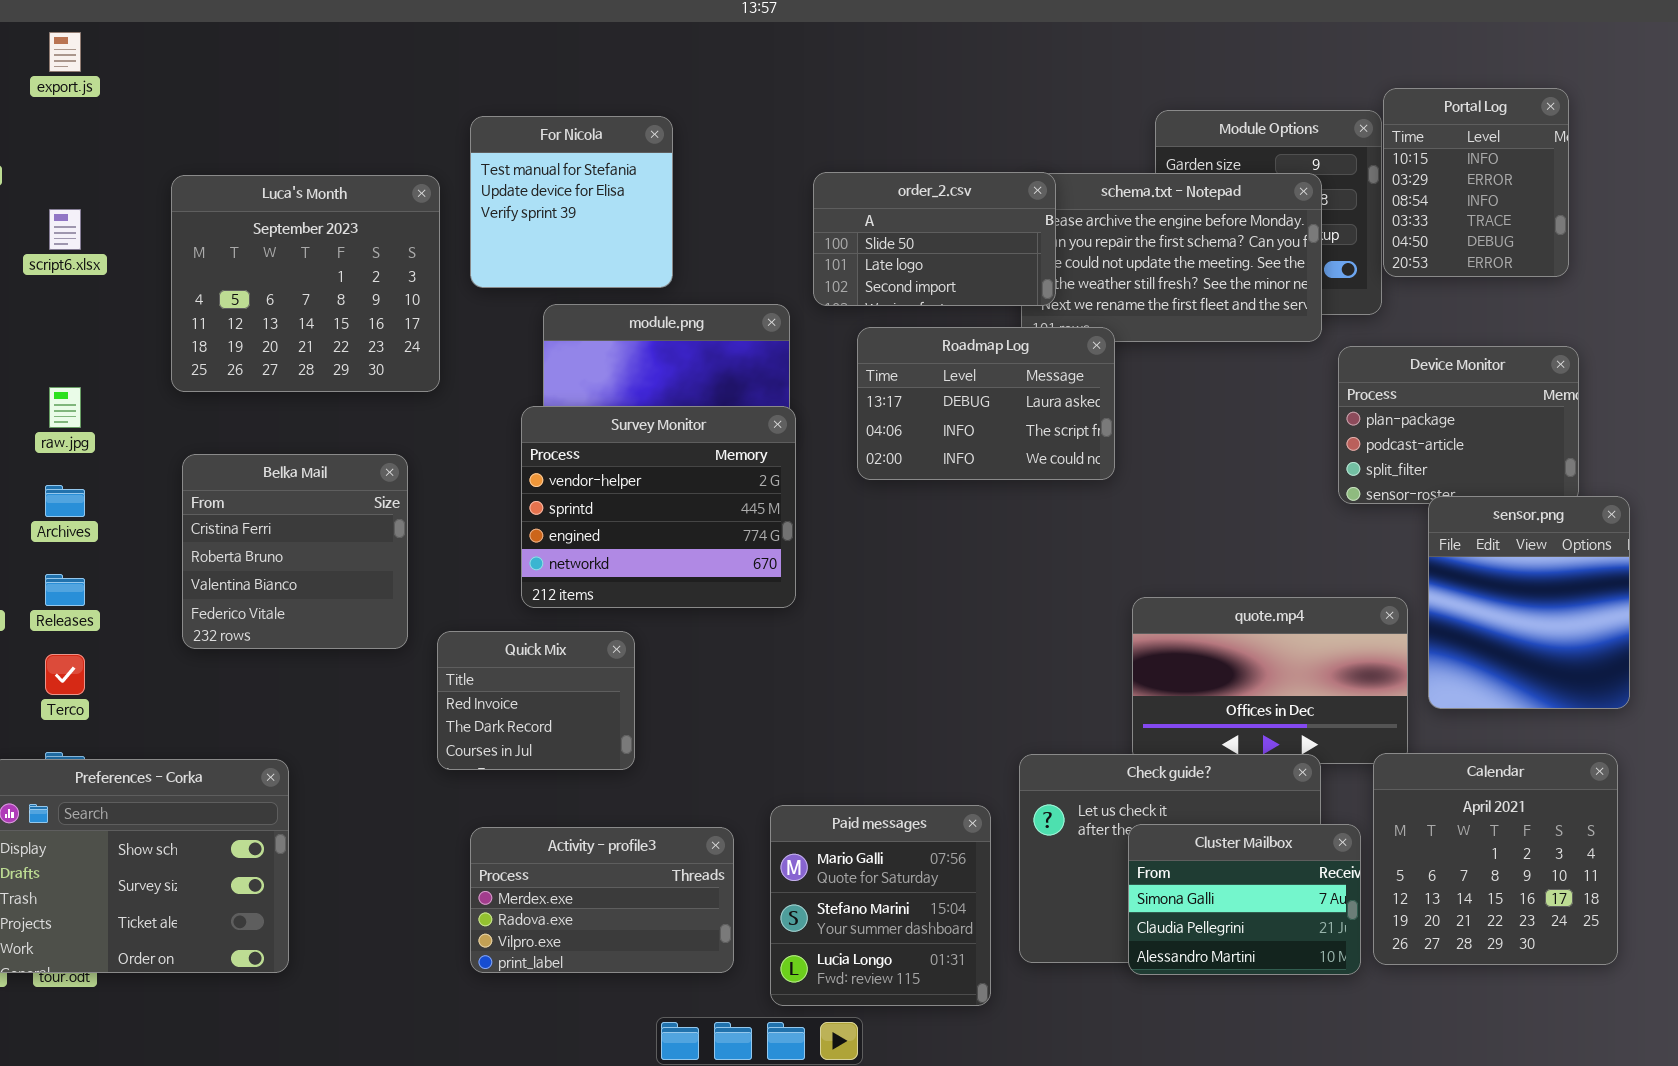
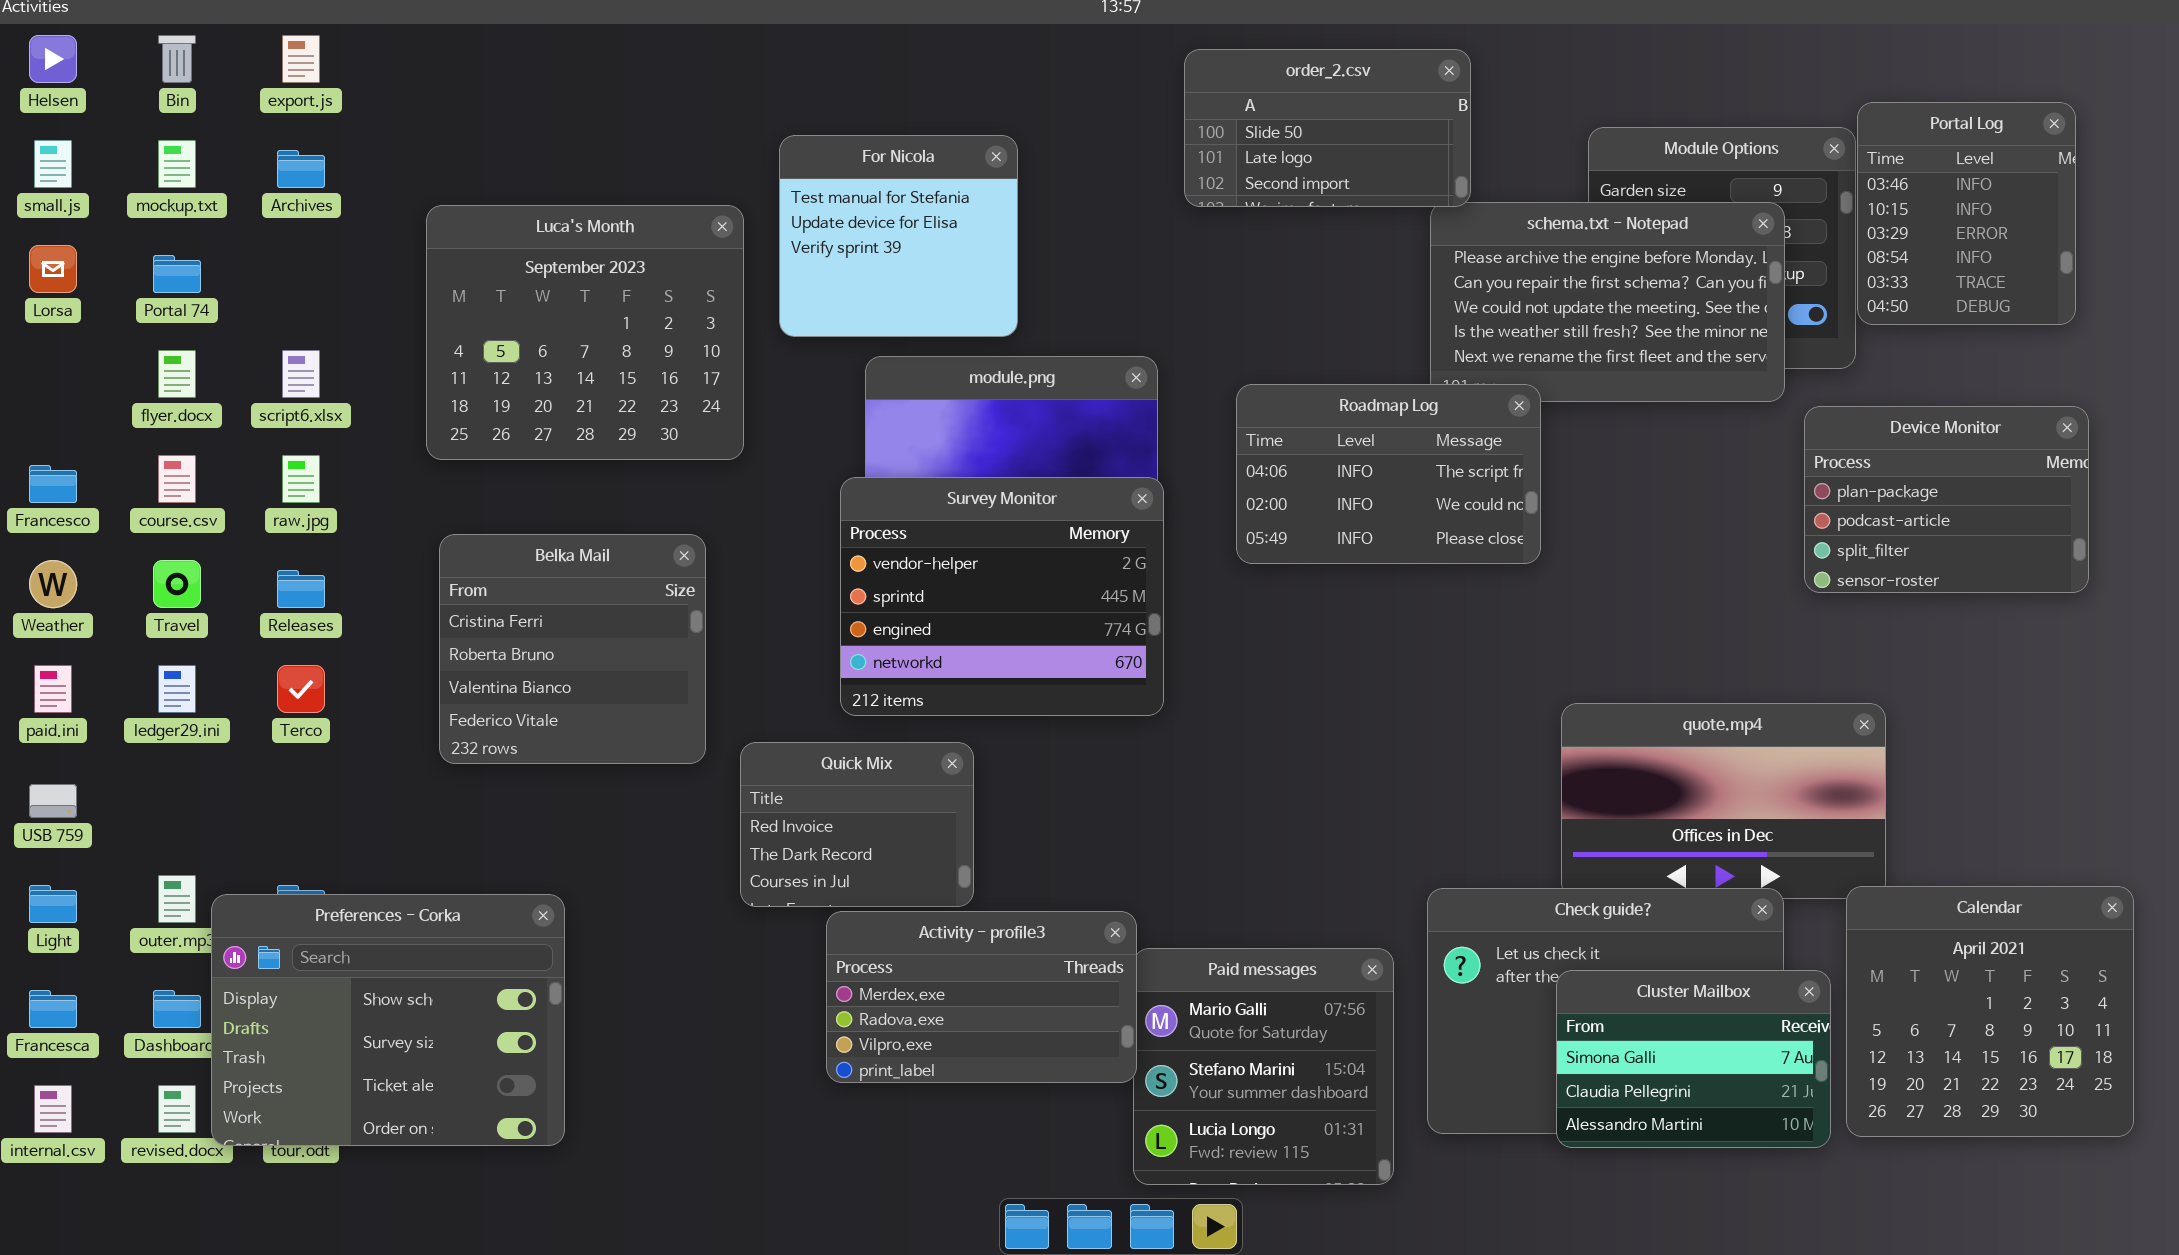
Portal Log: [1383,88,1569,277] -> [1857,102,2076,325], scrolled up 1 row
order_2.csv: [813,172,1056,306] -> [1184,49,1471,207], moved
script6.xlsx: [49,209,81,250] -> [282,350,320,398], moved
Roadmap Log: [857,327,1115,480] -> [1236,384,1541,564], scrolled down 1 row
Archives: [45,485,85,517] -> [277,150,325,188], moved
sensor.png: [1428,496,1630,709] -> none, closed
Releases: [45,574,85,606] -> [277,570,325,608], moved
Terco: [45,654,85,695] -> [277,665,325,713], moved
Activity - profile3: [470,827,734,973] -> [826,911,1137,1083], moved

